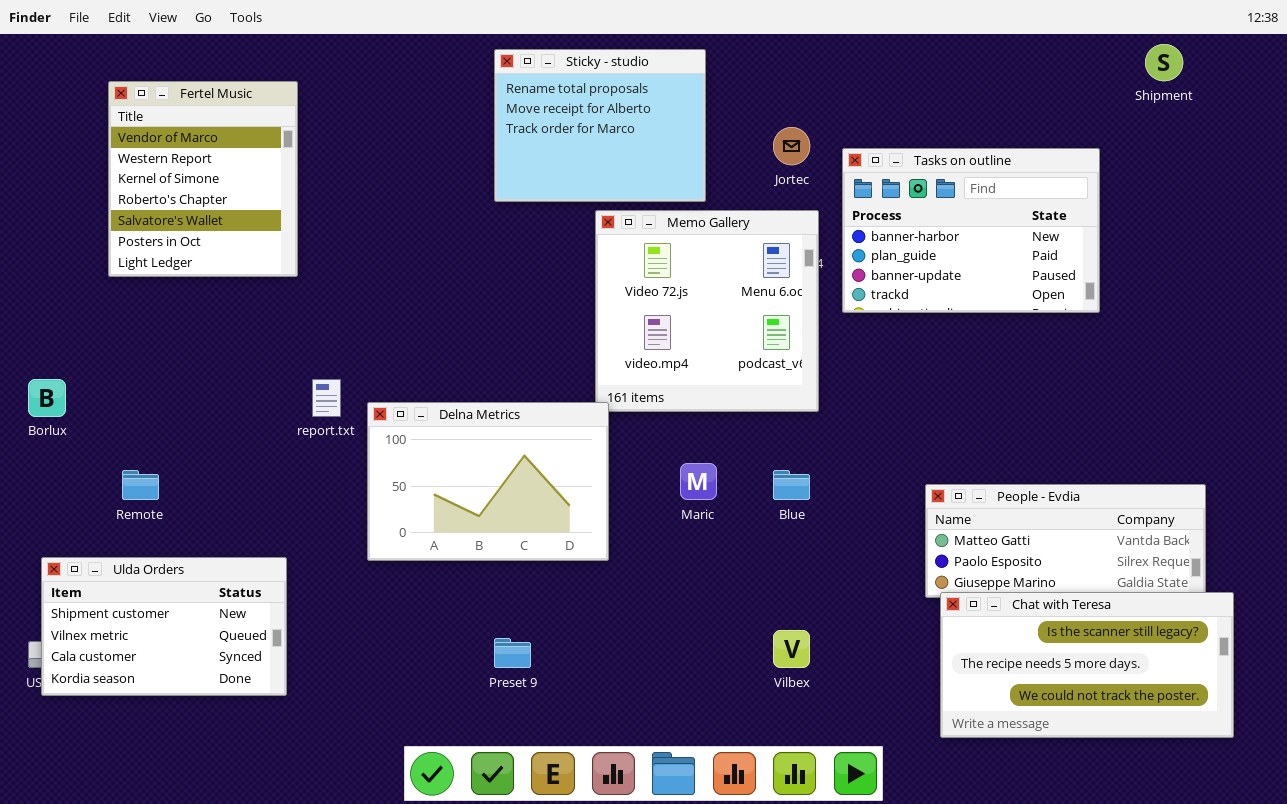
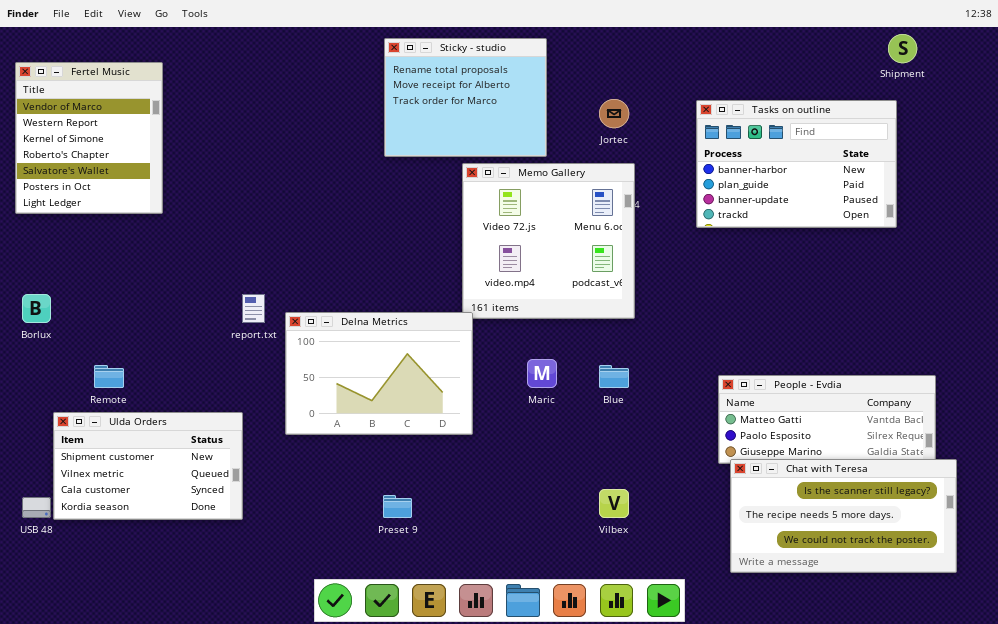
Fertel Music: [108,81,298,277] -> [15,62,163,214], moved
Tasks on outline: [842,148,1100,313] -> [696,100,897,228], moved
Ulda Orders: [41,557,287,696] -> [53,412,243,520], moved

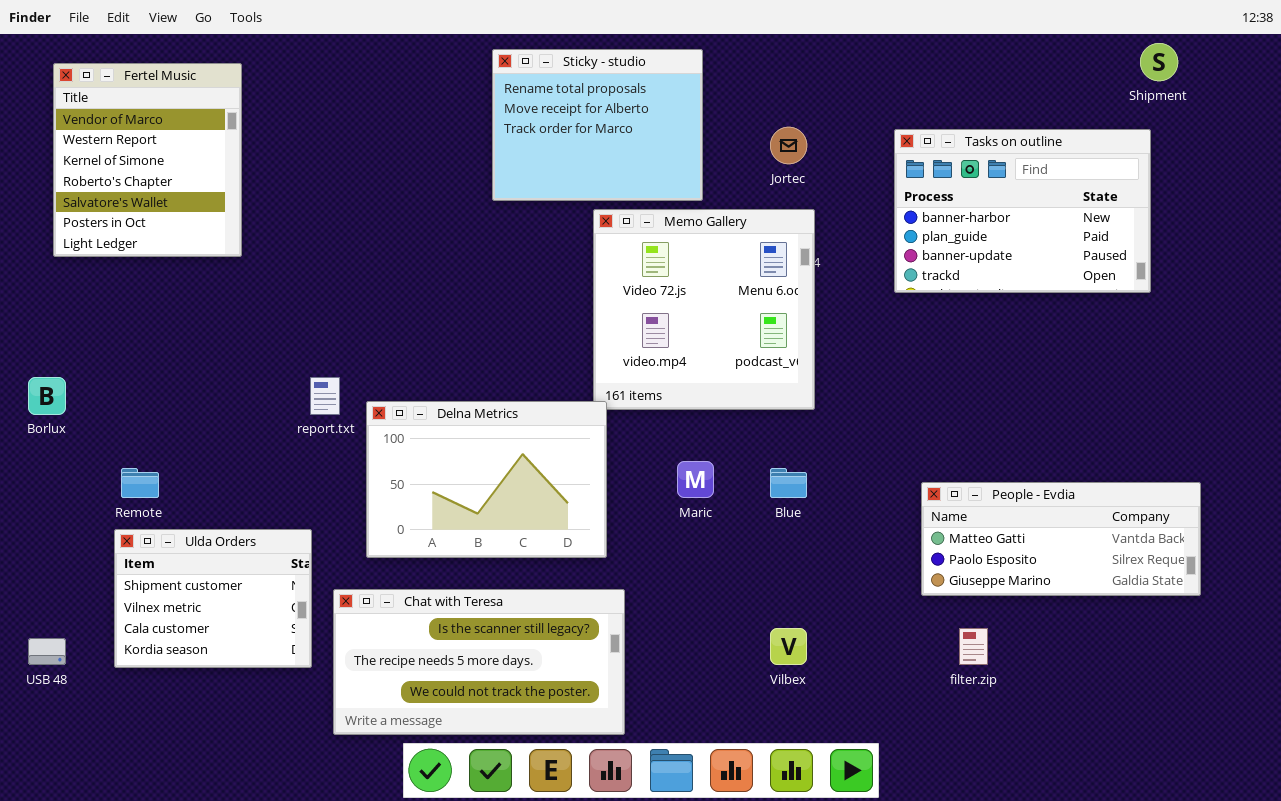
Fertel Music: [15,62,163,214] -> [53,63,242,257], moved
Ulda Orders: [53,412,243,520] -> [114,529,312,668], resized
Chat with Teresa: [730,459,957,573] -> [333,589,625,735], moved

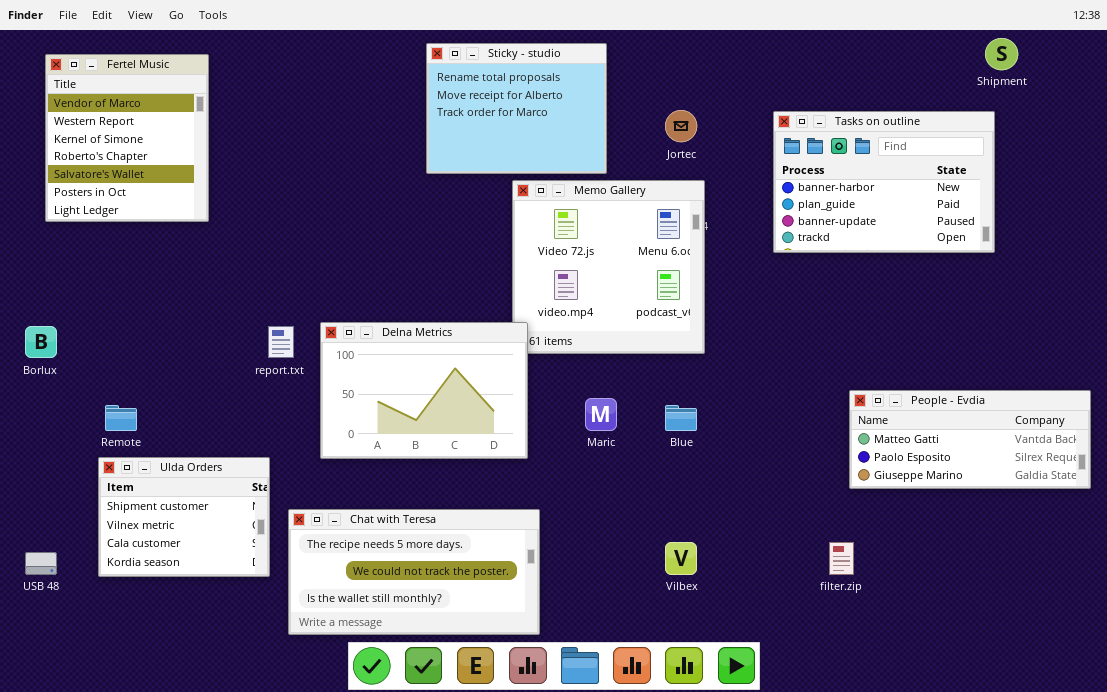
Delna Metrics: [366,401,607,558] -> [320,322,528,459], moved
People - Evdia: [921,482,1201,596] -> [849,390,1091,489], moved
Chat with Teresa: [333,589,625,735] -> [288,509,540,635], scrolled down 1 row

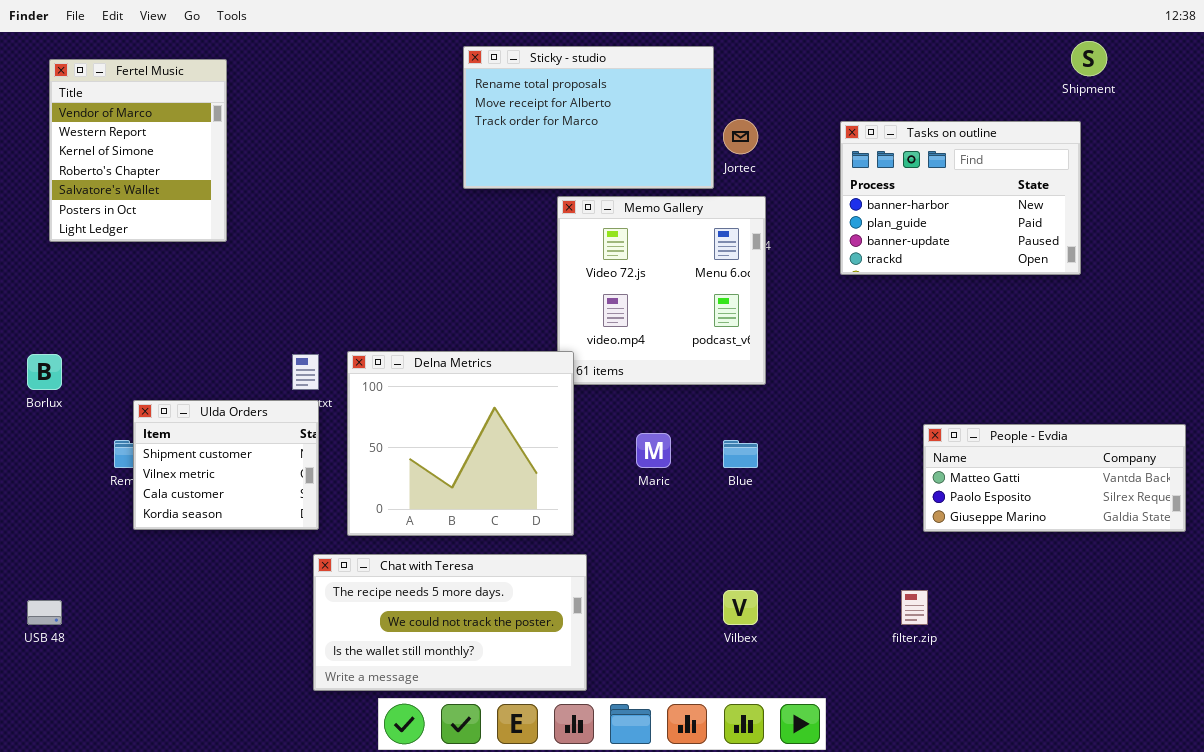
Sticky - studio: [426,43,607,174] -> [463,46,714,189], resized
Delna Metrics: [320,322,528,459] -> [347,351,574,536], resized
Ulda Orders: [98,457,270,577] -> [133,400,319,530], moved

